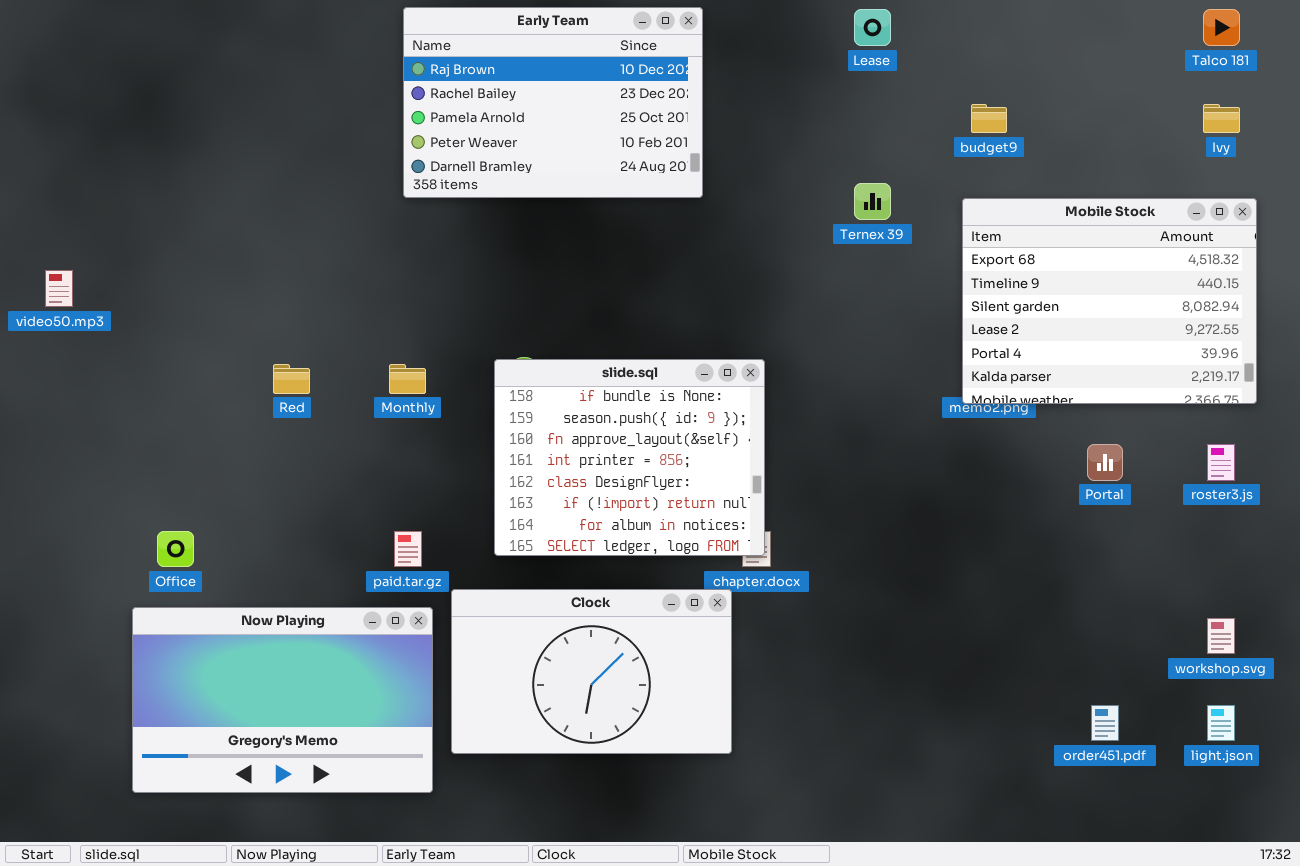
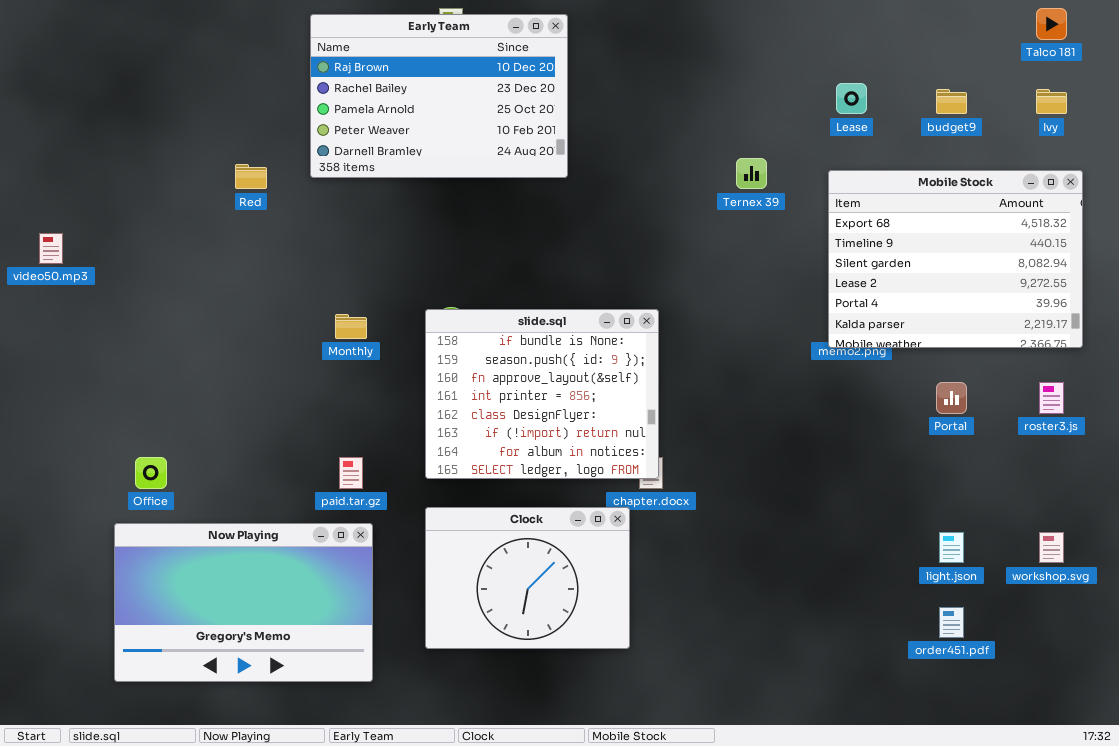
Early Team: [403,7,703,198] -> [310,14,568,178], moved
Lease: [854,9,891,46] -> [836,83,867,114], moved
budget9: [971,104,1007,133] -> [936,89,967,114], moved
Red: [273,364,310,394] -> [235,164,267,189], moved
Clock: [451,589,732,754] -> [425,507,630,649], resized
light.json: [1207,705,1235,741] -> [939,532,964,563], moved

